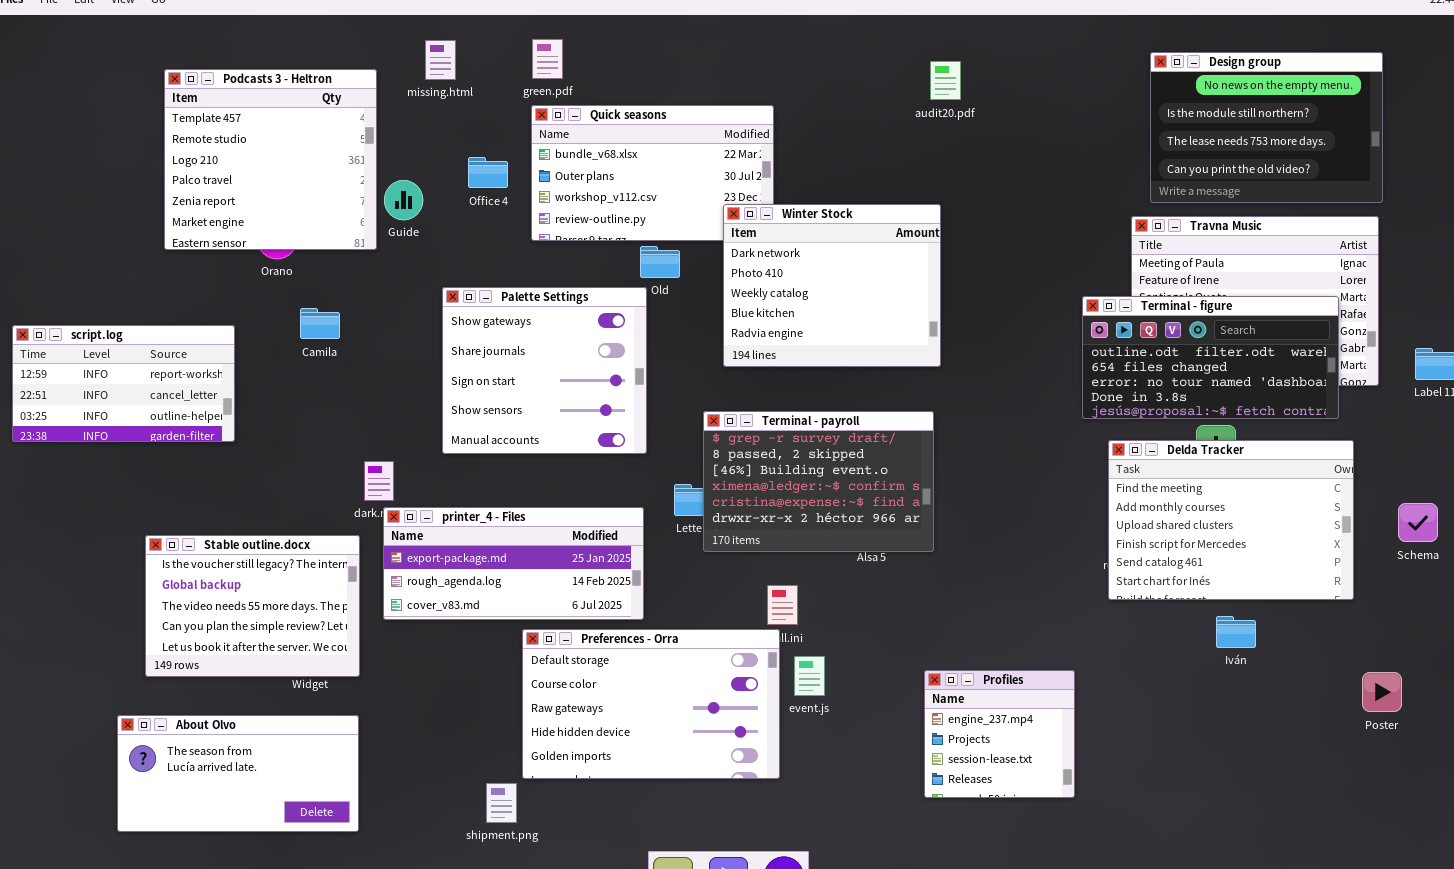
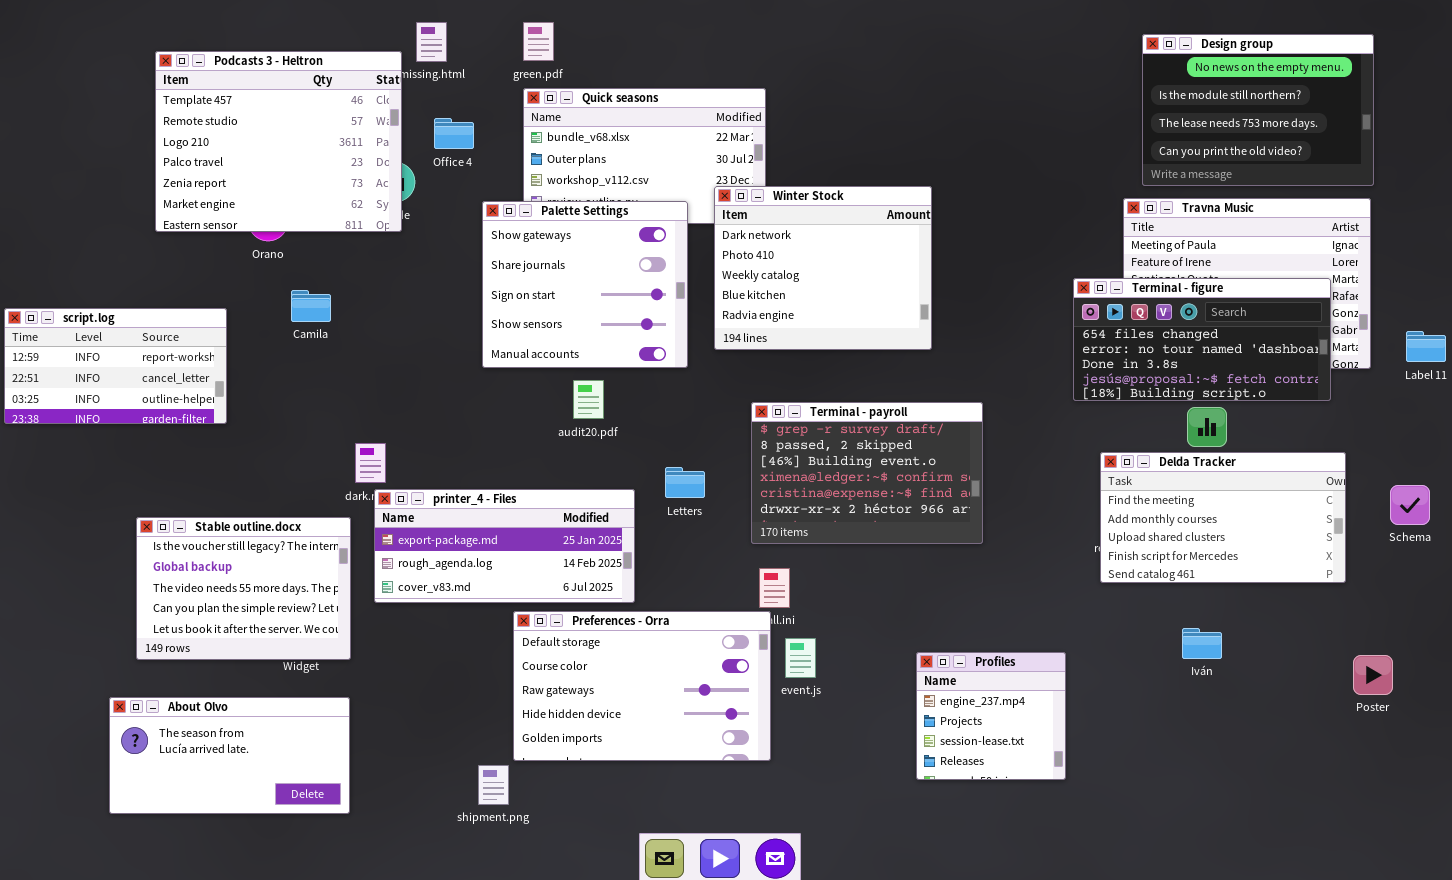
audit20.pdf: [930,61,961,100] -> [573,380,604,419], moved
Podcasts 3 - Heltron: [164,69,377,250] -> [155,51,402,232], resized
Office 4: [468,157,508,188] -> [434,118,474,149], moved
Palette Settings: [442,287,647,454] -> [482,201,688,368], moved
Terminal - figure: [1082,296,1339,419] -> [1073,278,1331,401], scrolled down 1 row
Terminal - payroll: [703,411,934,552] -> [751,402,983,544], moved
Delda Tracker: [1108,440,1354,600] -> [1100,452,1346,583], resized
Iván: [1216,616,1256,648] -> [1182,628,1222,659], moved

